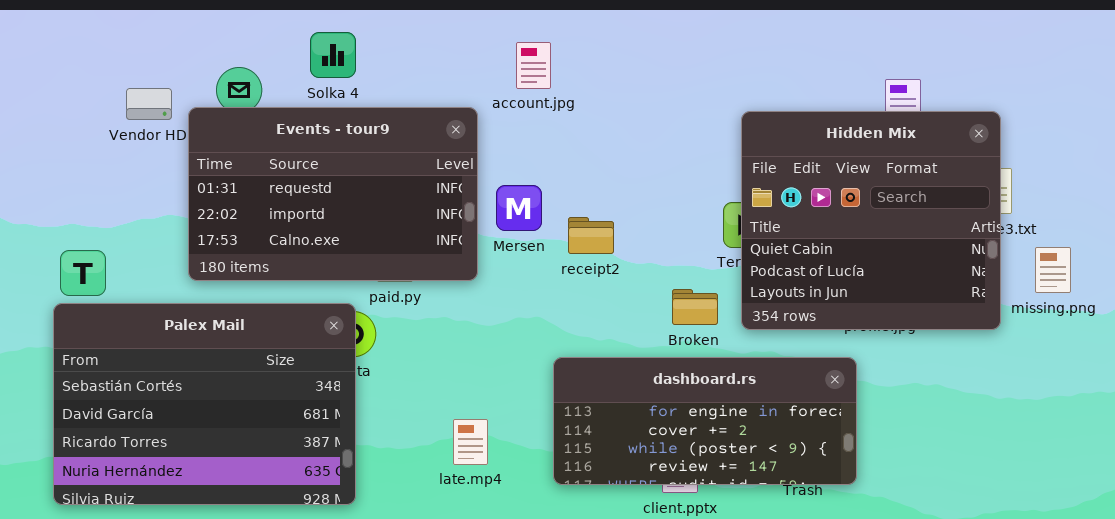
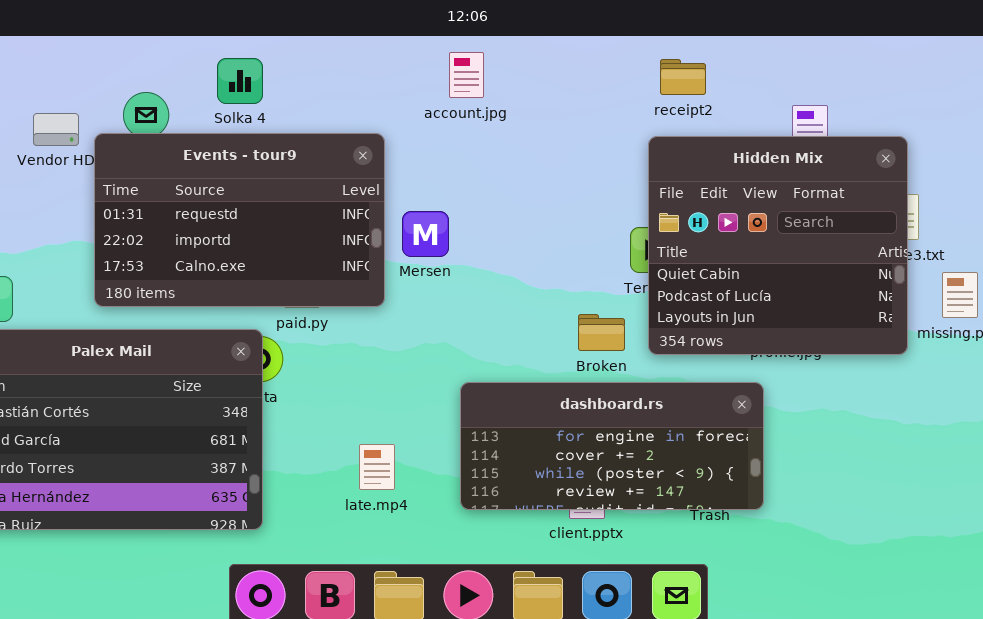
account.jpg: [516,42,551,89] -> [449,52,484,98], moved
receipt2: [568,217,614,254] -> [660,59,706,95], moved

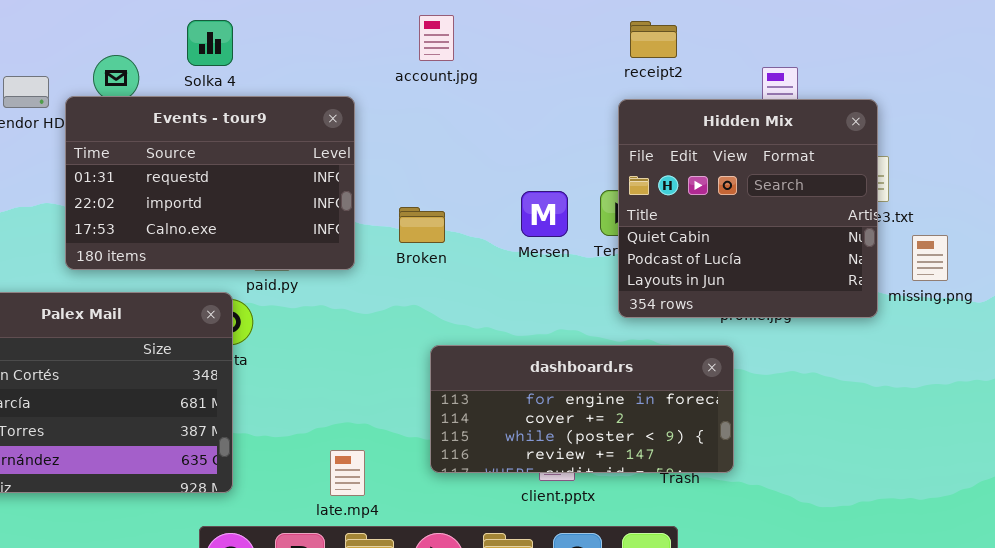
Mersen: [402,211,449,257] -> [521,191,568,237], moved
Broken: [578,314,625,351] -> [399,207,445,243], moved
late.mp4: [359,444,395,490] -> [330,450,365,496], moved

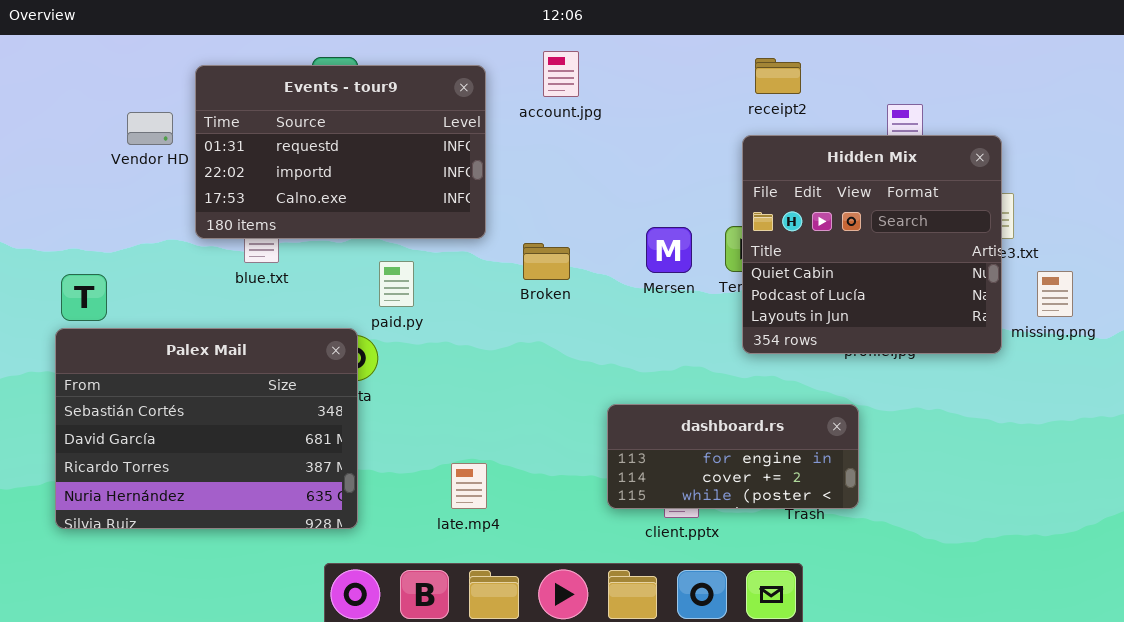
Events - tour9: [65,96,355,270] -> [195,65,486,239], moved
dashboard.rs: [430,345,734,473] -> [607,404,859,509], resized
late.mp4: [330,450,365,496] -> [451,463,487,509], moved

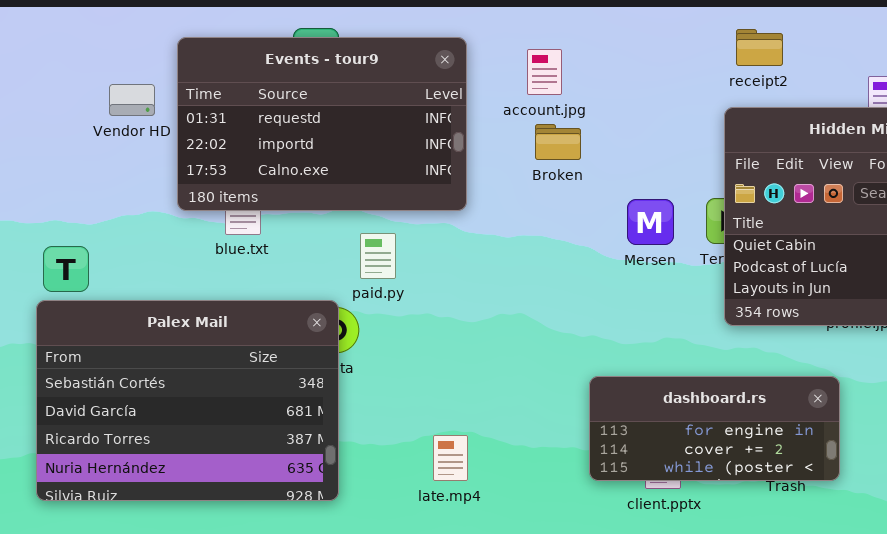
account.jpg: [543,51,579,97] -> [527,49,562,95], moved
Broken: [523,243,570,280] -> [535,124,581,160], moved

